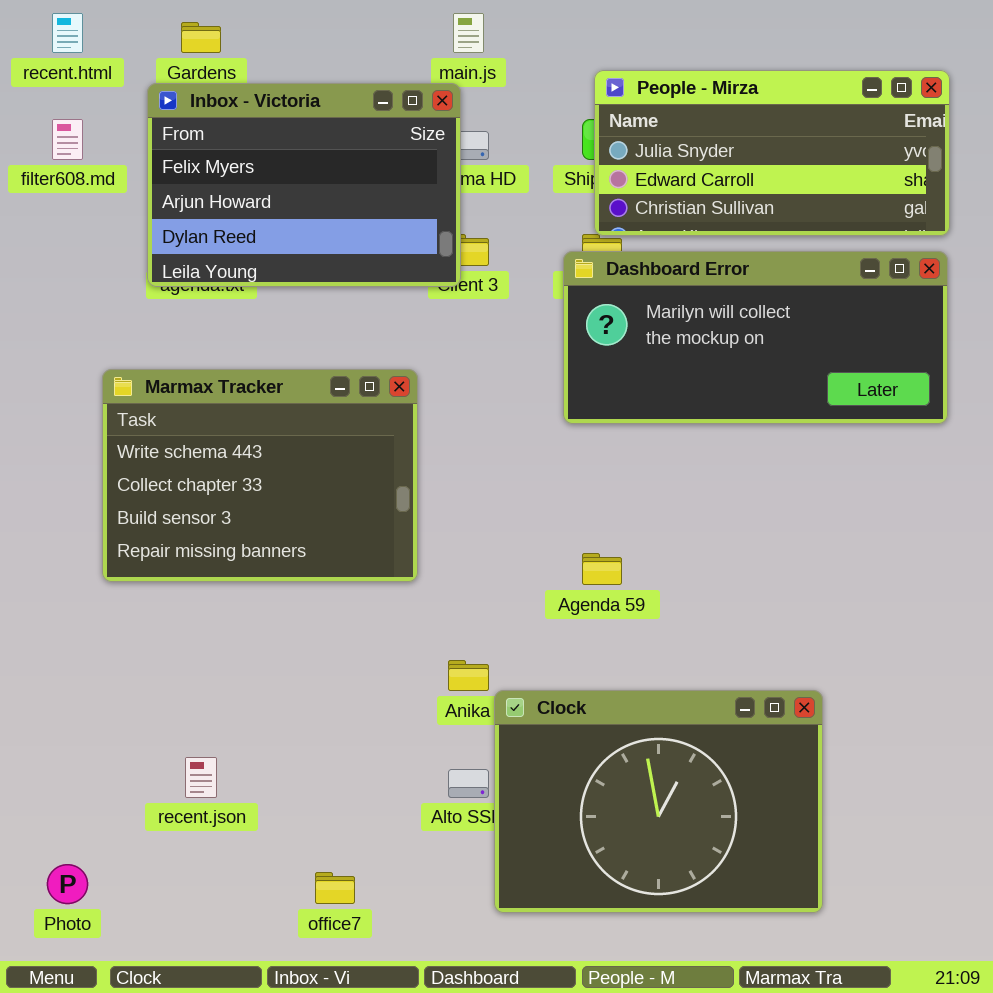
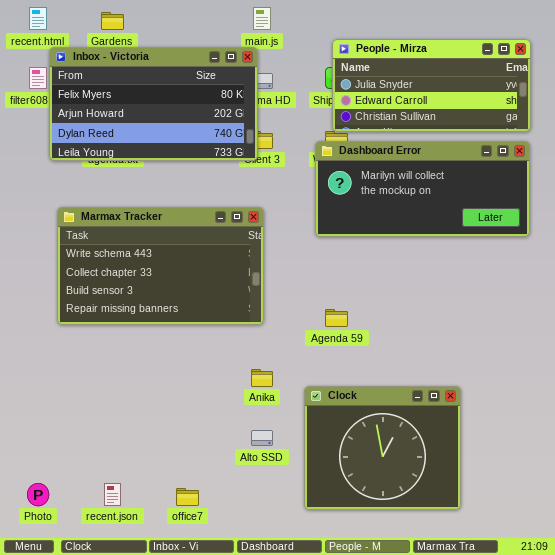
Inbox - Victoria: [147,83,461,287] -> [49,47,258,161], resized
Marmax Tracker: [102,369,418,582] -> [57,207,264,325], resized
Clock: [494,690,823,913] -> [304,386,461,510], resized
recent.json: [185,757,217,798] -> [104,483,121,506], moved

